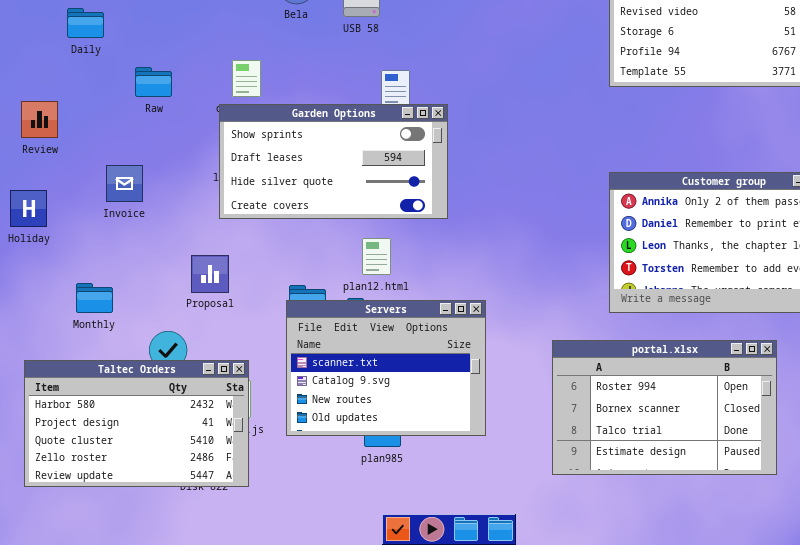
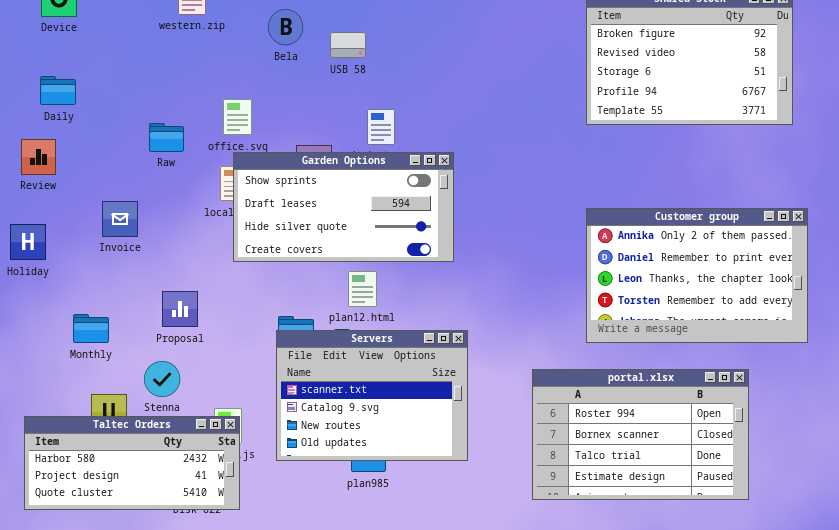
Daily: [67,8,104,38] -> [40,76,76,105], moved
Raw: [135,67,172,97] -> [149,123,184,152], moved
Garden Options: [219,104,448,219] -> [233,152,454,262], moved
Proposal: [191,255,229,293] -> [162,291,198,327], moved
Taltec Orders: [24,360,249,487] -> [24,416,240,510], resized

